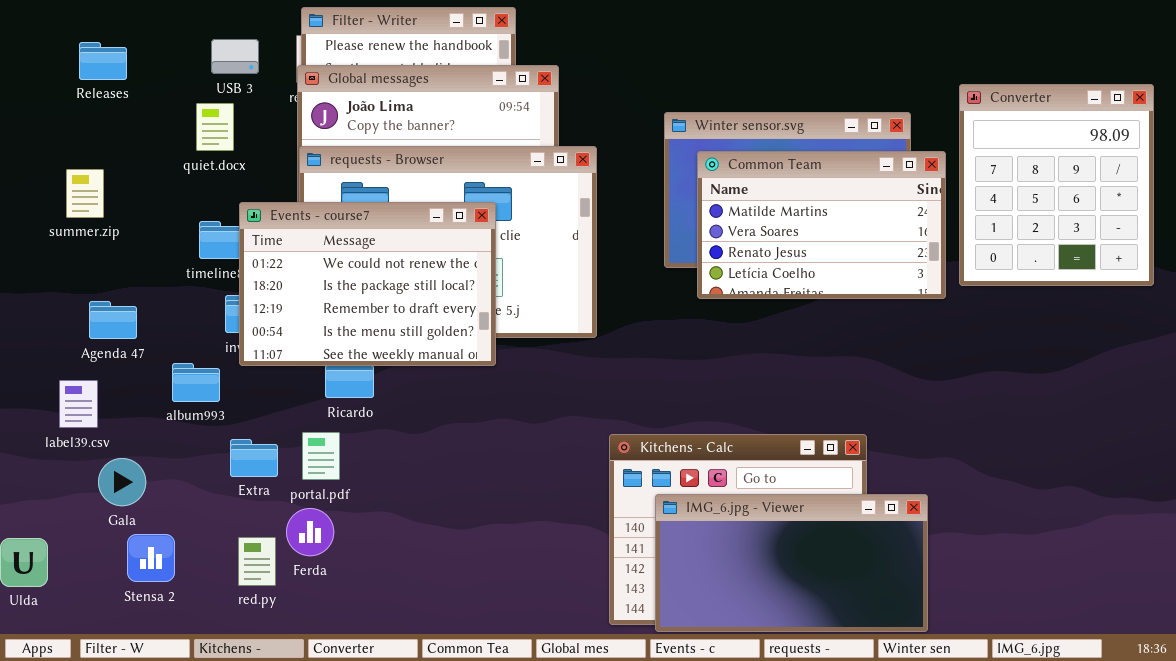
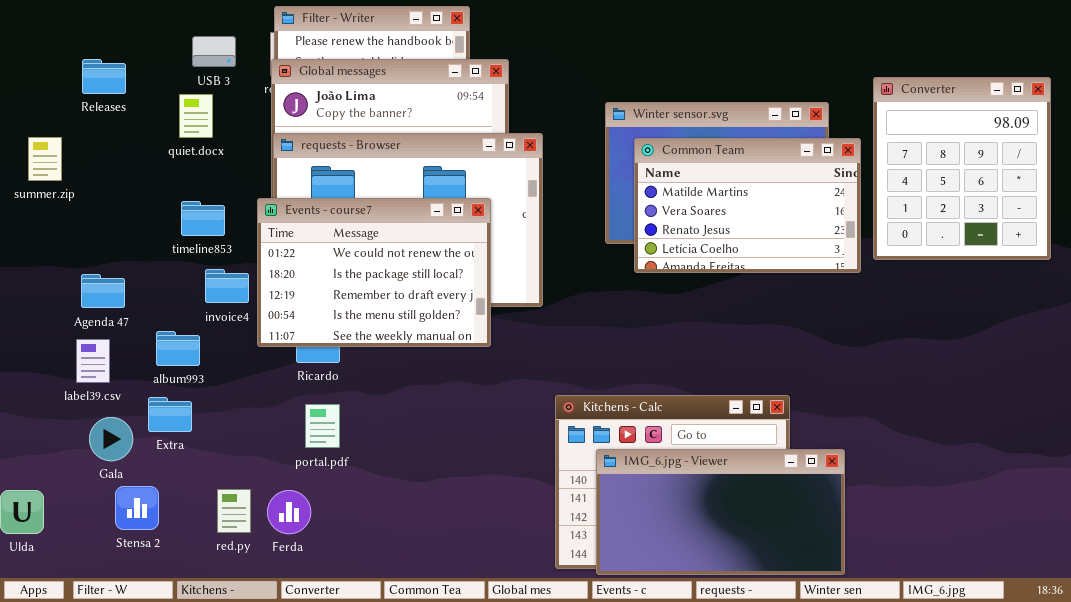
Releases: [79,42,127,80] -> [82,59,126,94], moved
summer.zip: [66,169,104,218] -> [28,137,62,181], moved
Events - course7: [239,202,496,366] -> [257,198,491,347], moved
label39.csv: [59,380,98,428] -> [76,339,110,383], moved
portal.pdf: [302,432,340,480] -> [305,404,340,448], moved
Extra: [230,439,278,477] -> [148,397,192,432], moved
Ferda: [286,508,334,556] -> [267,490,311,534], moved

